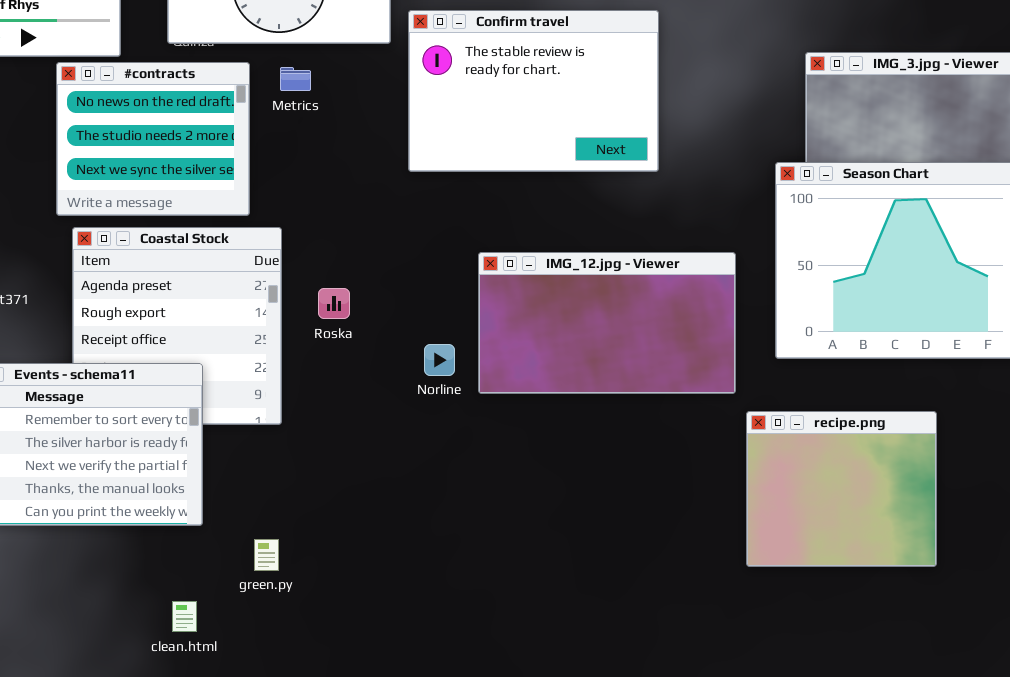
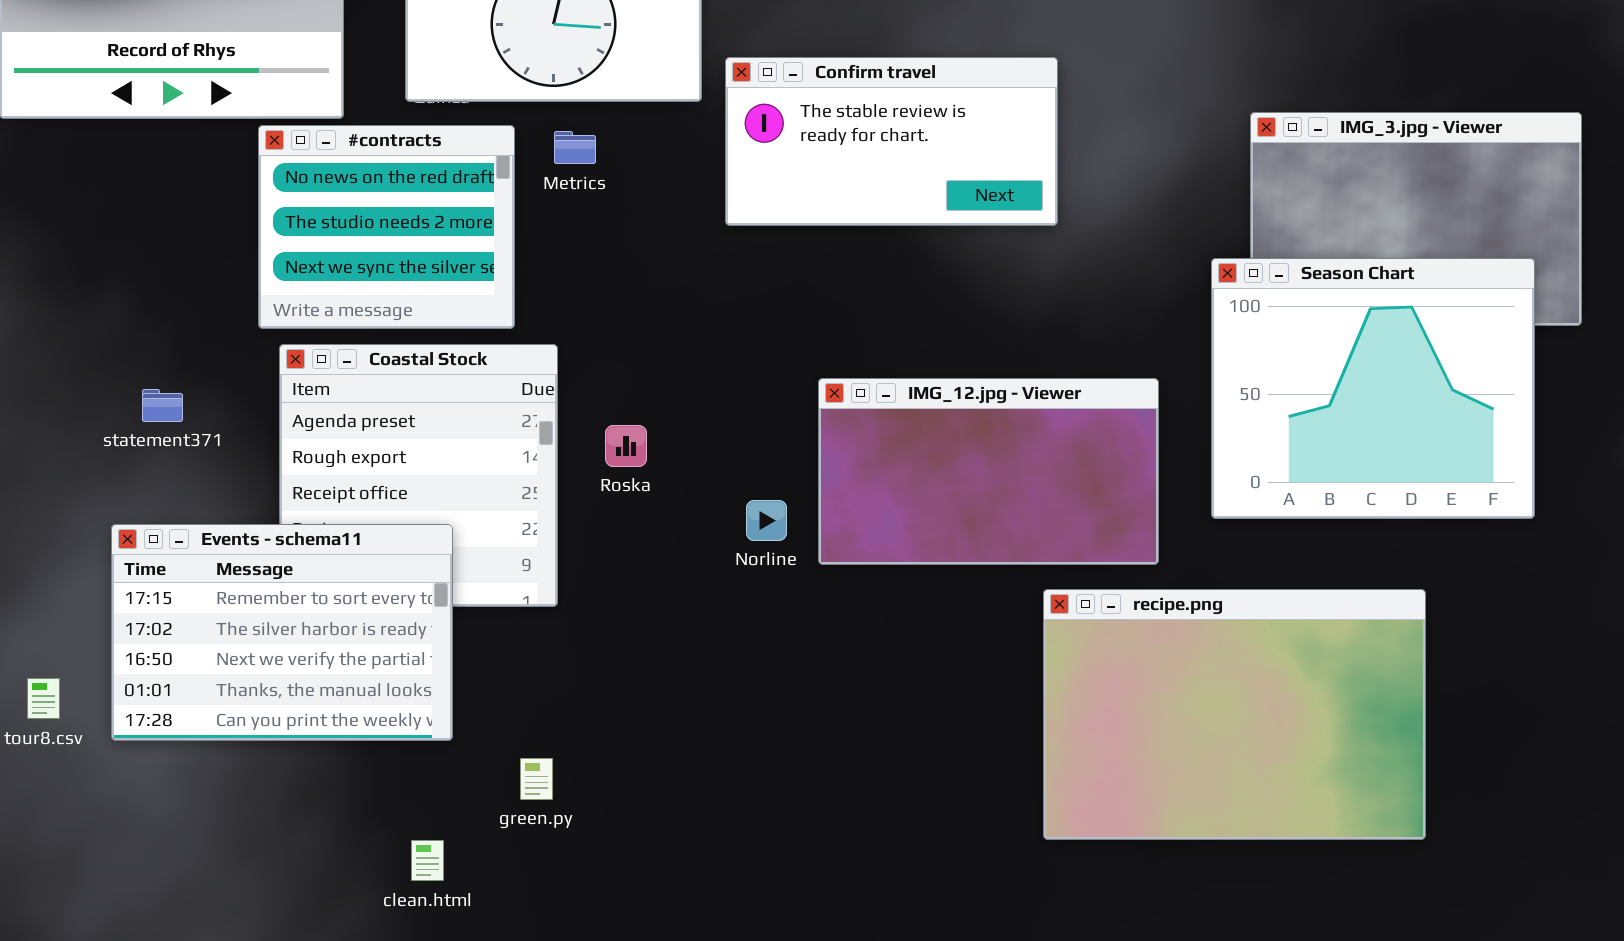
Confirm travel: [408,10,659,172] -> [725,57,1058,226], resized
recipe.png: [746,411,937,567] -> [1043,589,1426,840], resized

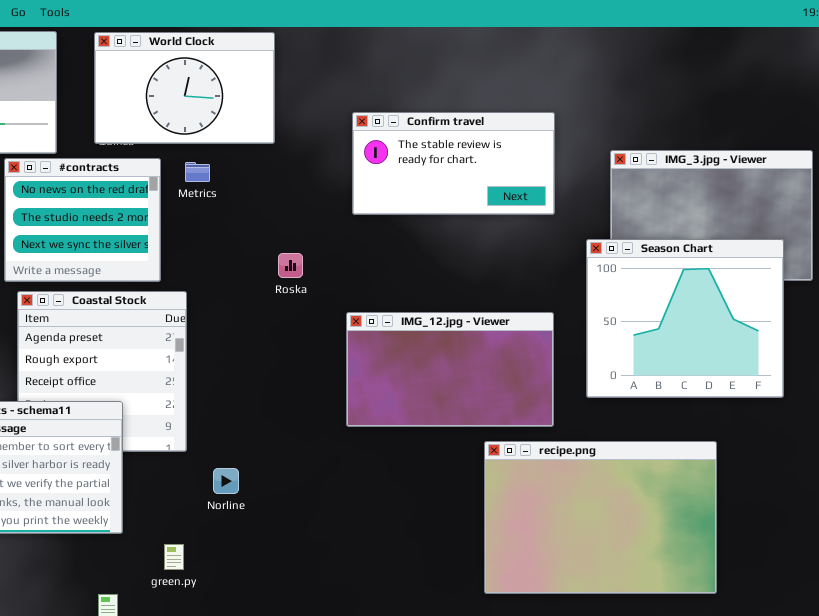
Confirm travel: [725,57,1058,226] -> [352,112,555,215], moved
Roska: [605,425,647,467] -> [278,253,303,278], moved
Norline: [746,500,787,541] -> [213,468,239,494], moved

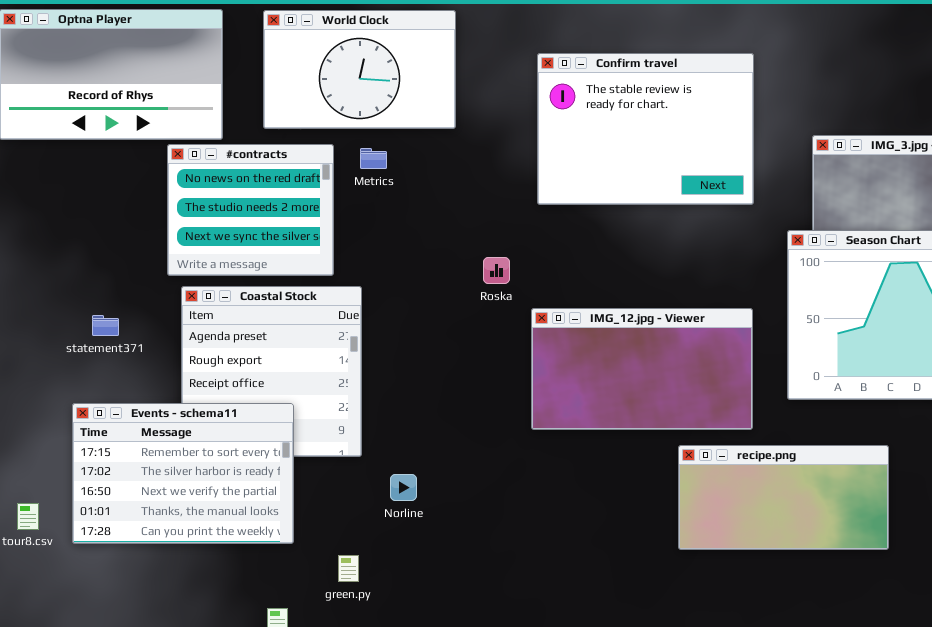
Confirm travel: [352,112,555,215] -> [537,53,754,205], resized
Roska: [278,253,303,278] -> [483,257,510,284], moved
recipe.png: [484,441,717,594] -> [678,445,889,550], resized

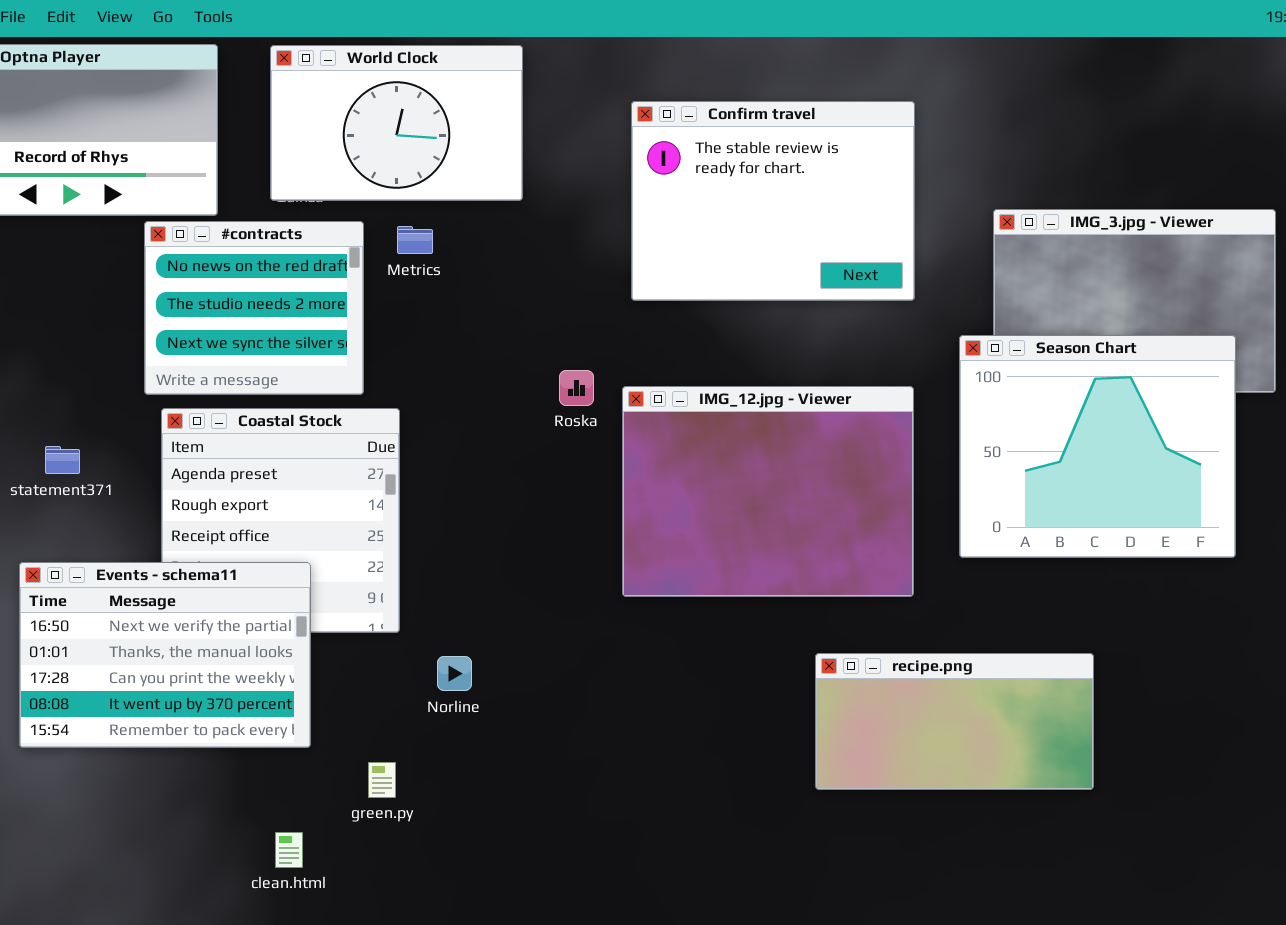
IMG_12.jpg - Viewer: [531,308,753,430] -> [622,386,914,597], resized
Events - schema11: [72,403,294,544] -> [19,562,311,748], scrolled down 2 rows
recipe.png: [678,445,889,550] -> [815,653,1094,790], moved

